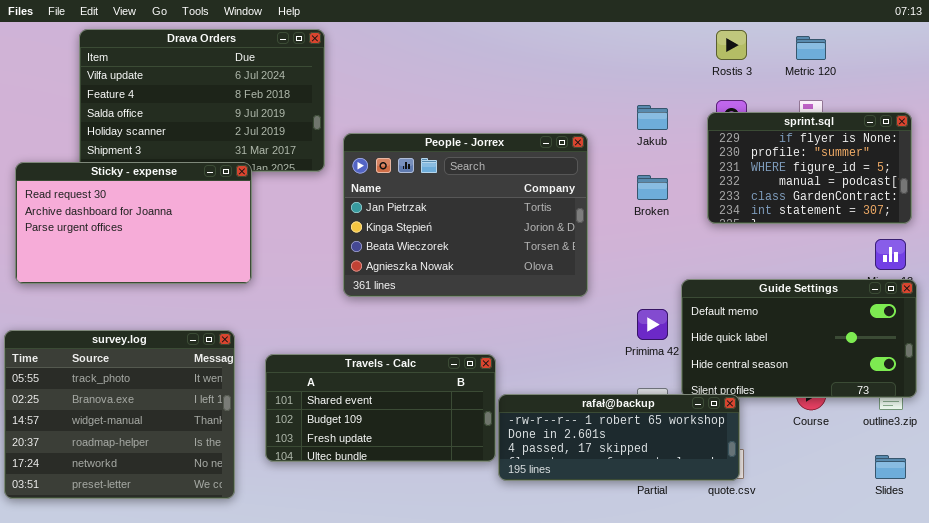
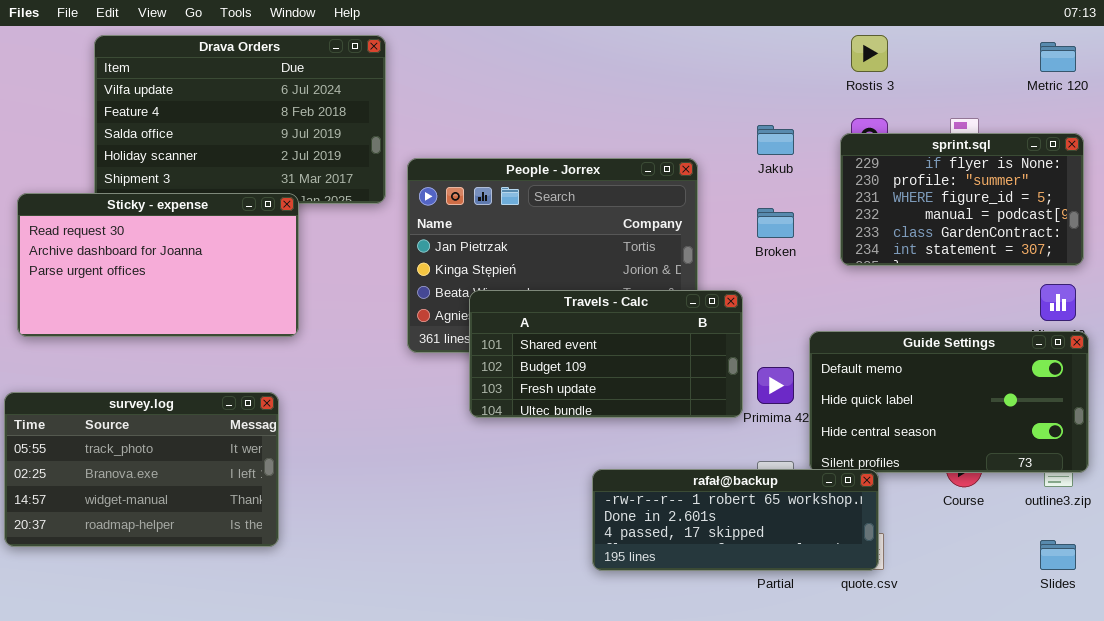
Metric 120: [796,36,826,60] -> [1040,42,1076,72], moved
survey.log: [4,330,235,499] -> [4,392,279,547], resized
Travels - Calc: [265,354,496,462] -> [469,290,743,418], moved

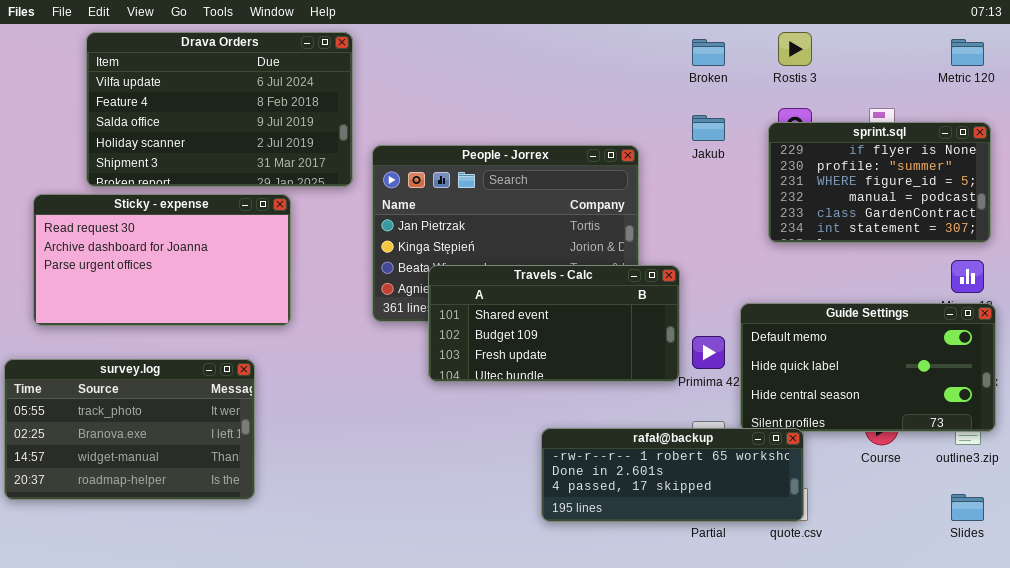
Sticky - expense: [17,193,299,337] -> [33,194,291,326], moved
Broken: [757,208,794,238] -> [692,39,725,66], moved

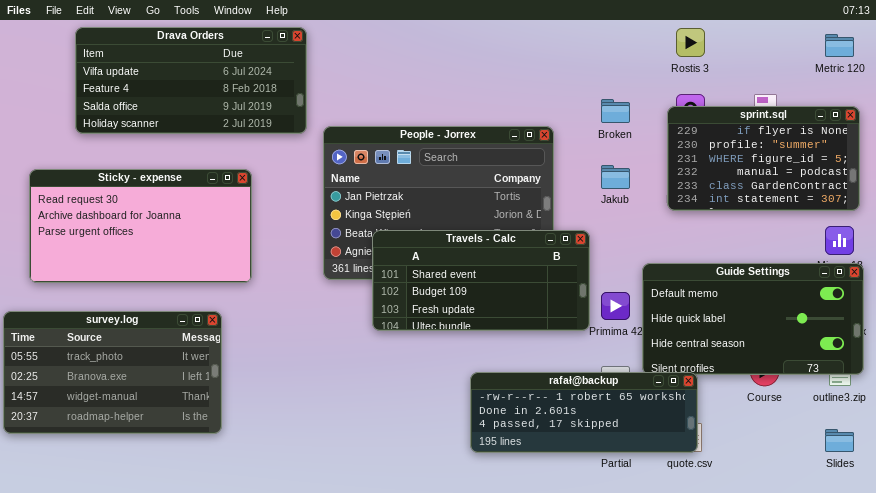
Drava Orders: [86,32,353,187] -> [75,27,307,134], resized
Broken: [692,39,725,66] -> [601,99,630,123], moved
Jakub: [692,115,725,141] -> [601,165,630,189], moved

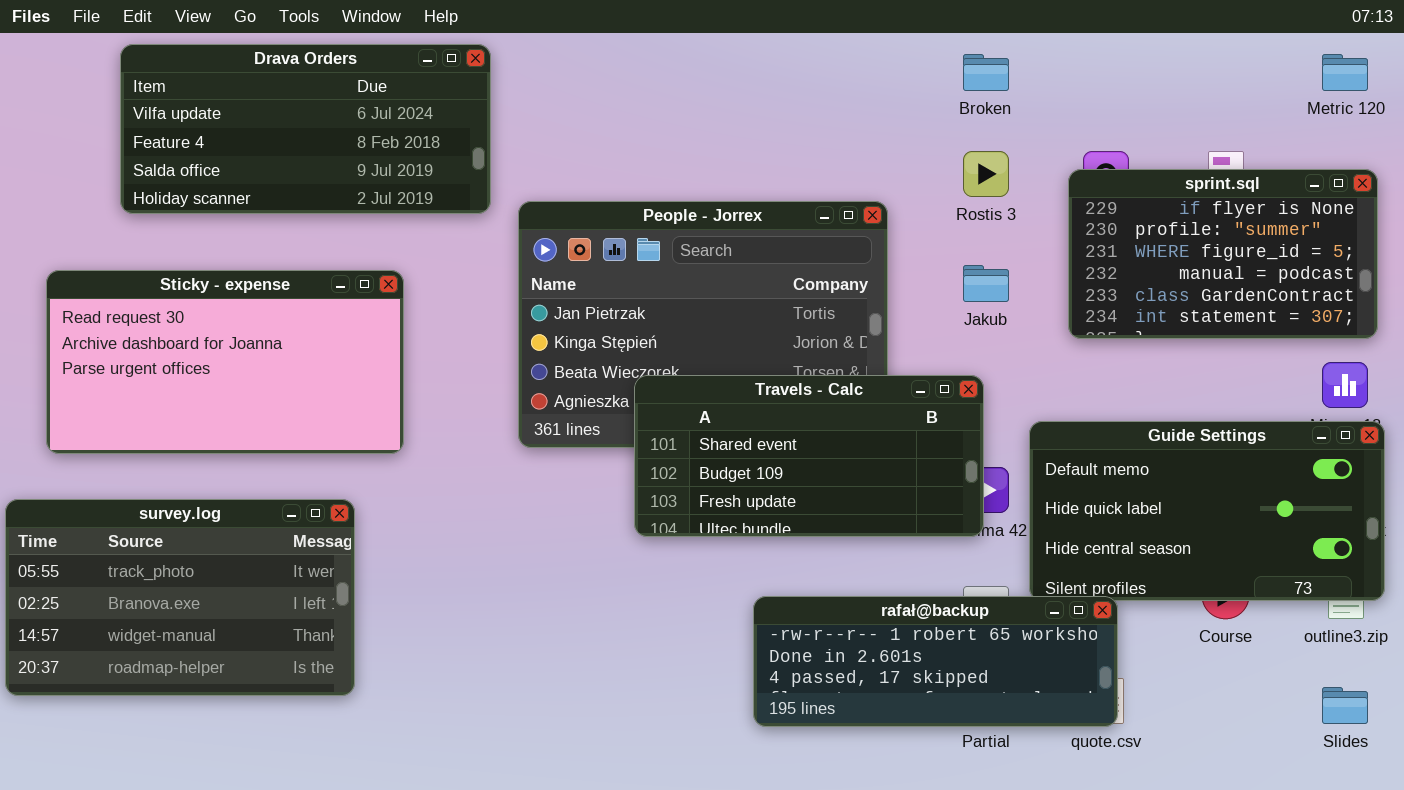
Rostis 3: [676,28,705,57] -> [963,151,1009,197], moved
Broken: [601,99,630,123] -> [963,54,1009,91], moved
Travels - Calc: [372,230,590,331] -> [634,375,984,537], moved

